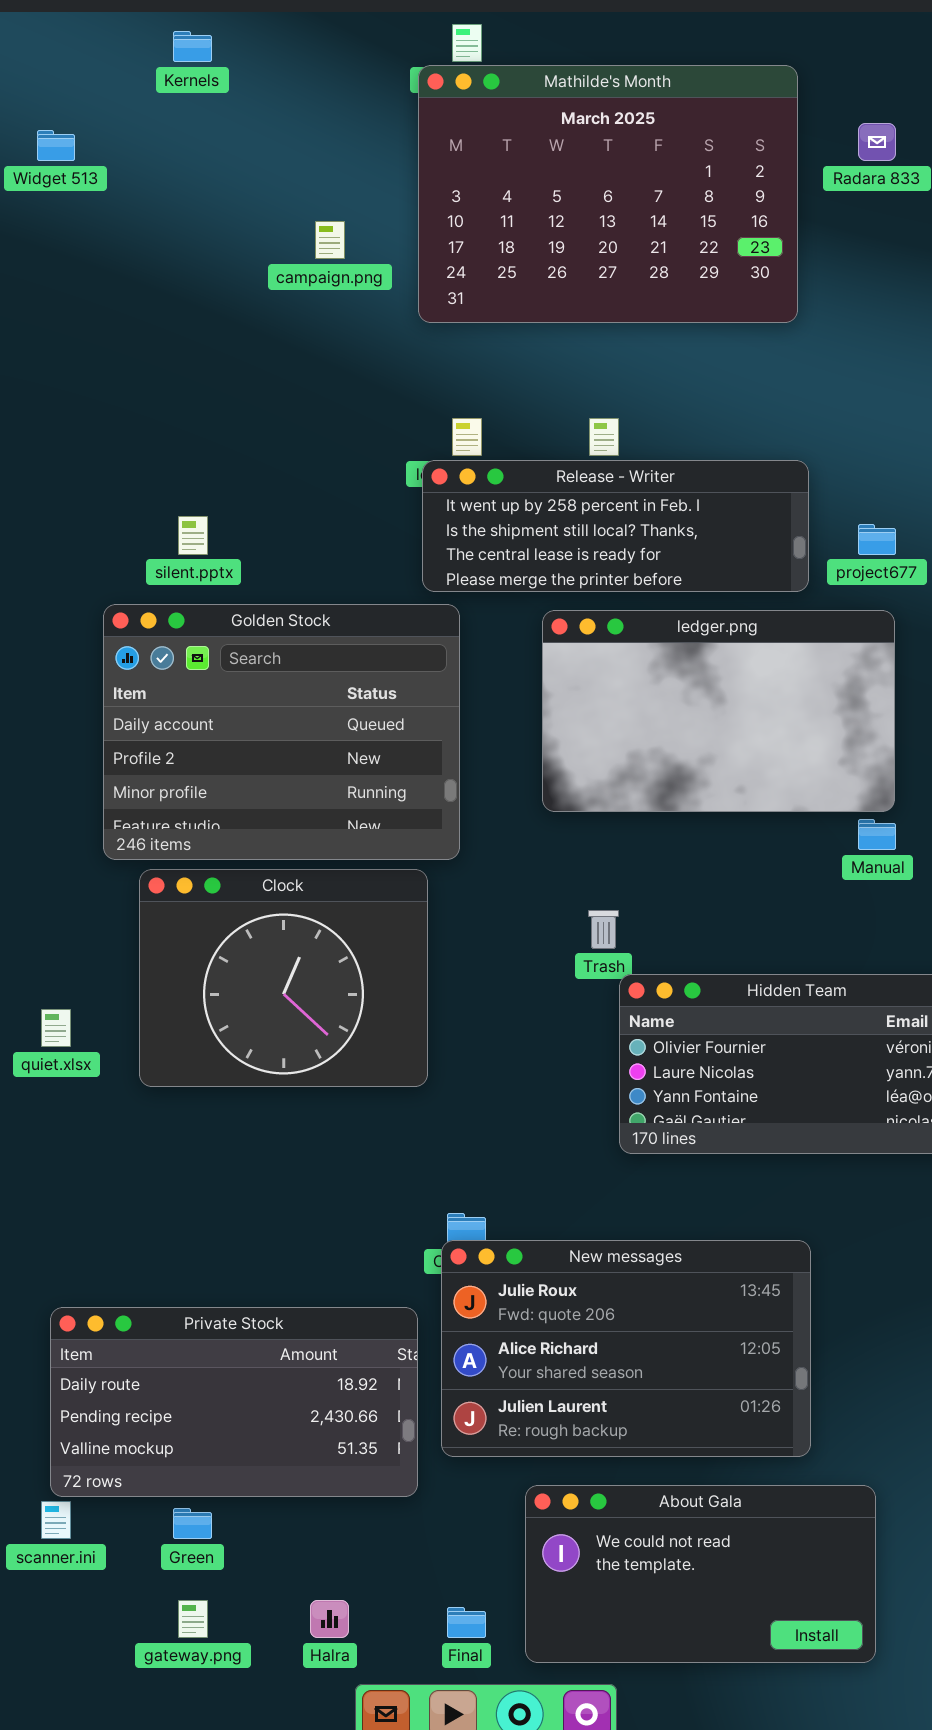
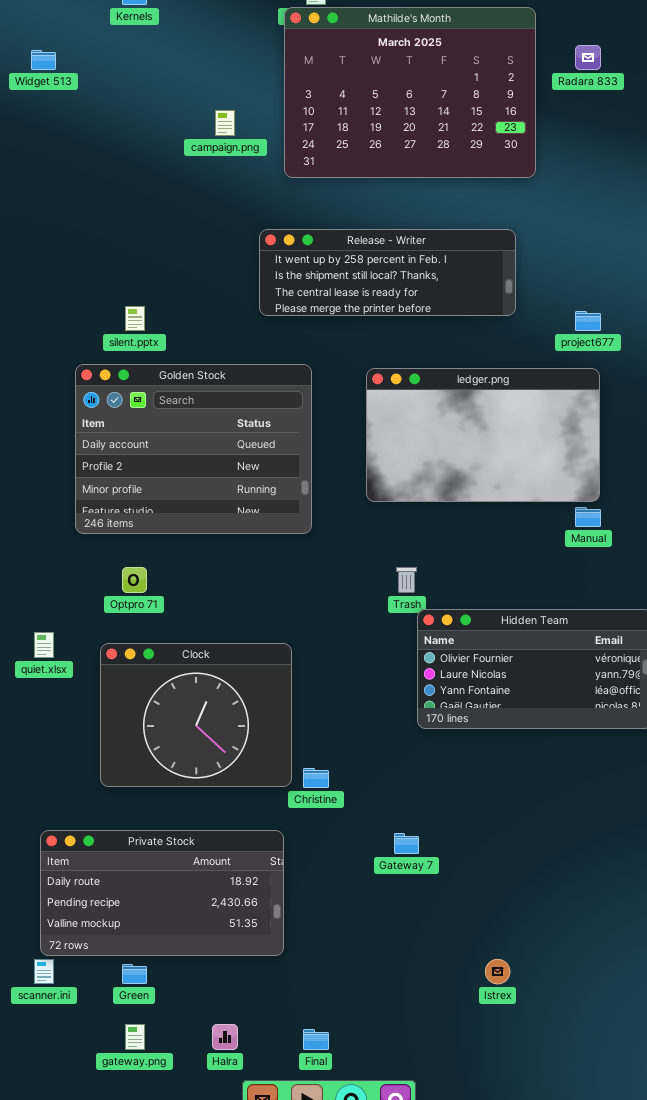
Release - Writer: [422,460,809,592] -> [259,229,516,316], moved
Clock: [139,869,428,1087] -> [100,643,292,787], moved
New messages: [441,1240,811,1457] -> none, closed
About Gala: [525,1485,876,1663] -> none, closed

